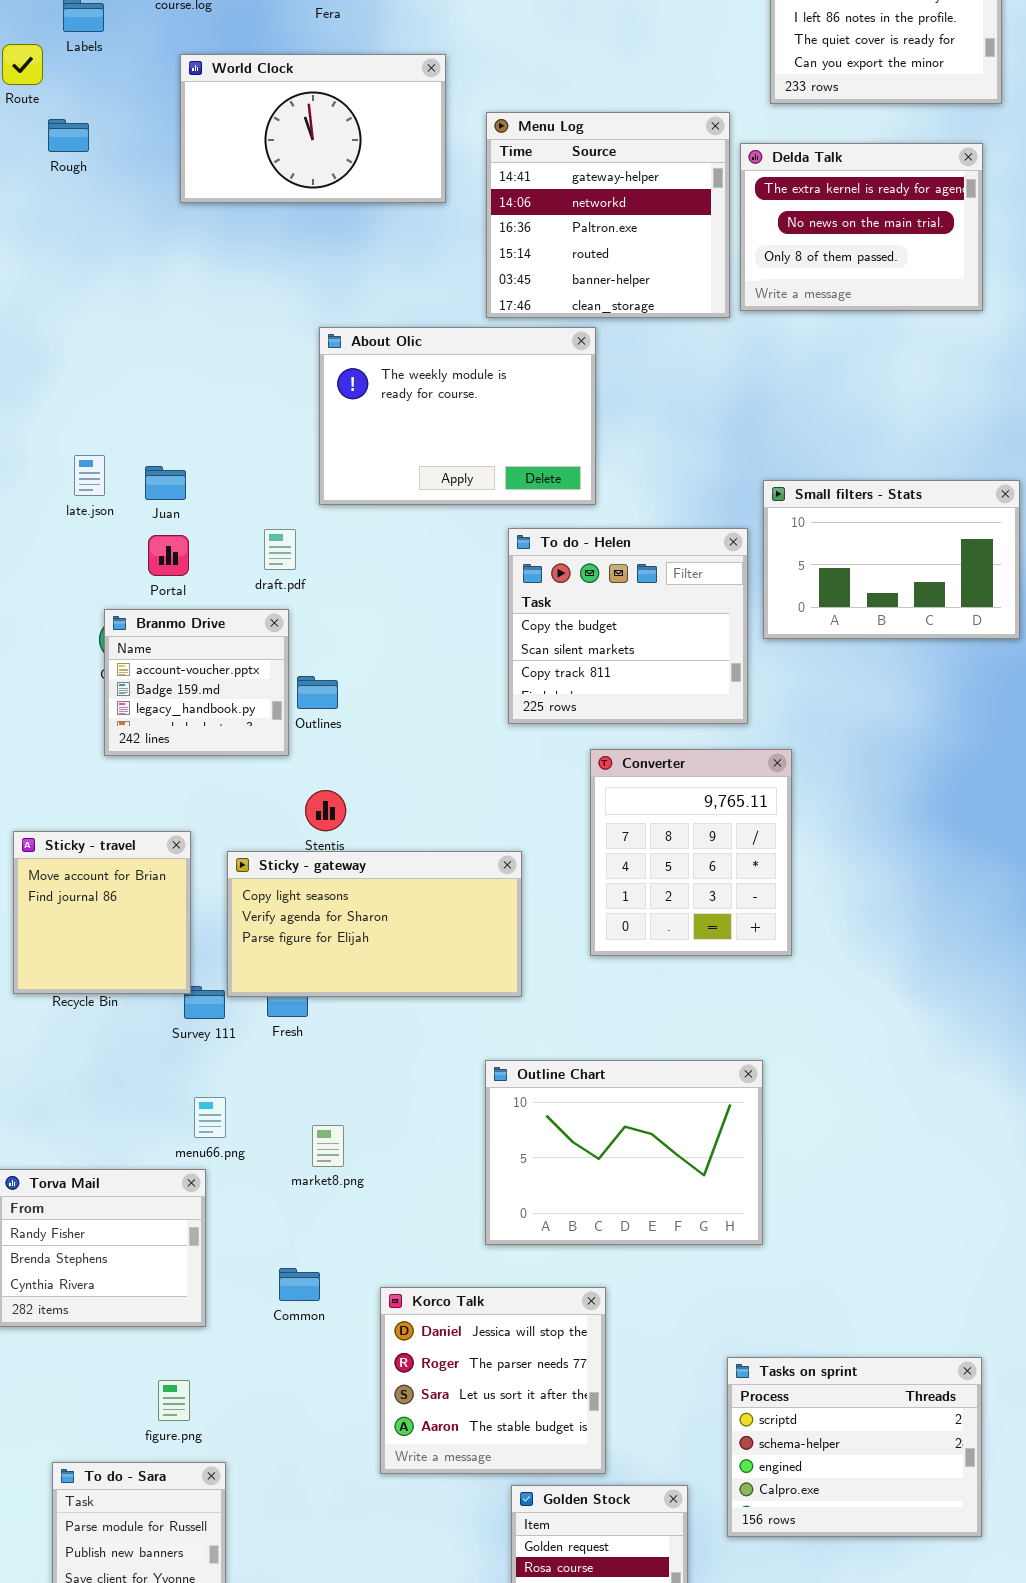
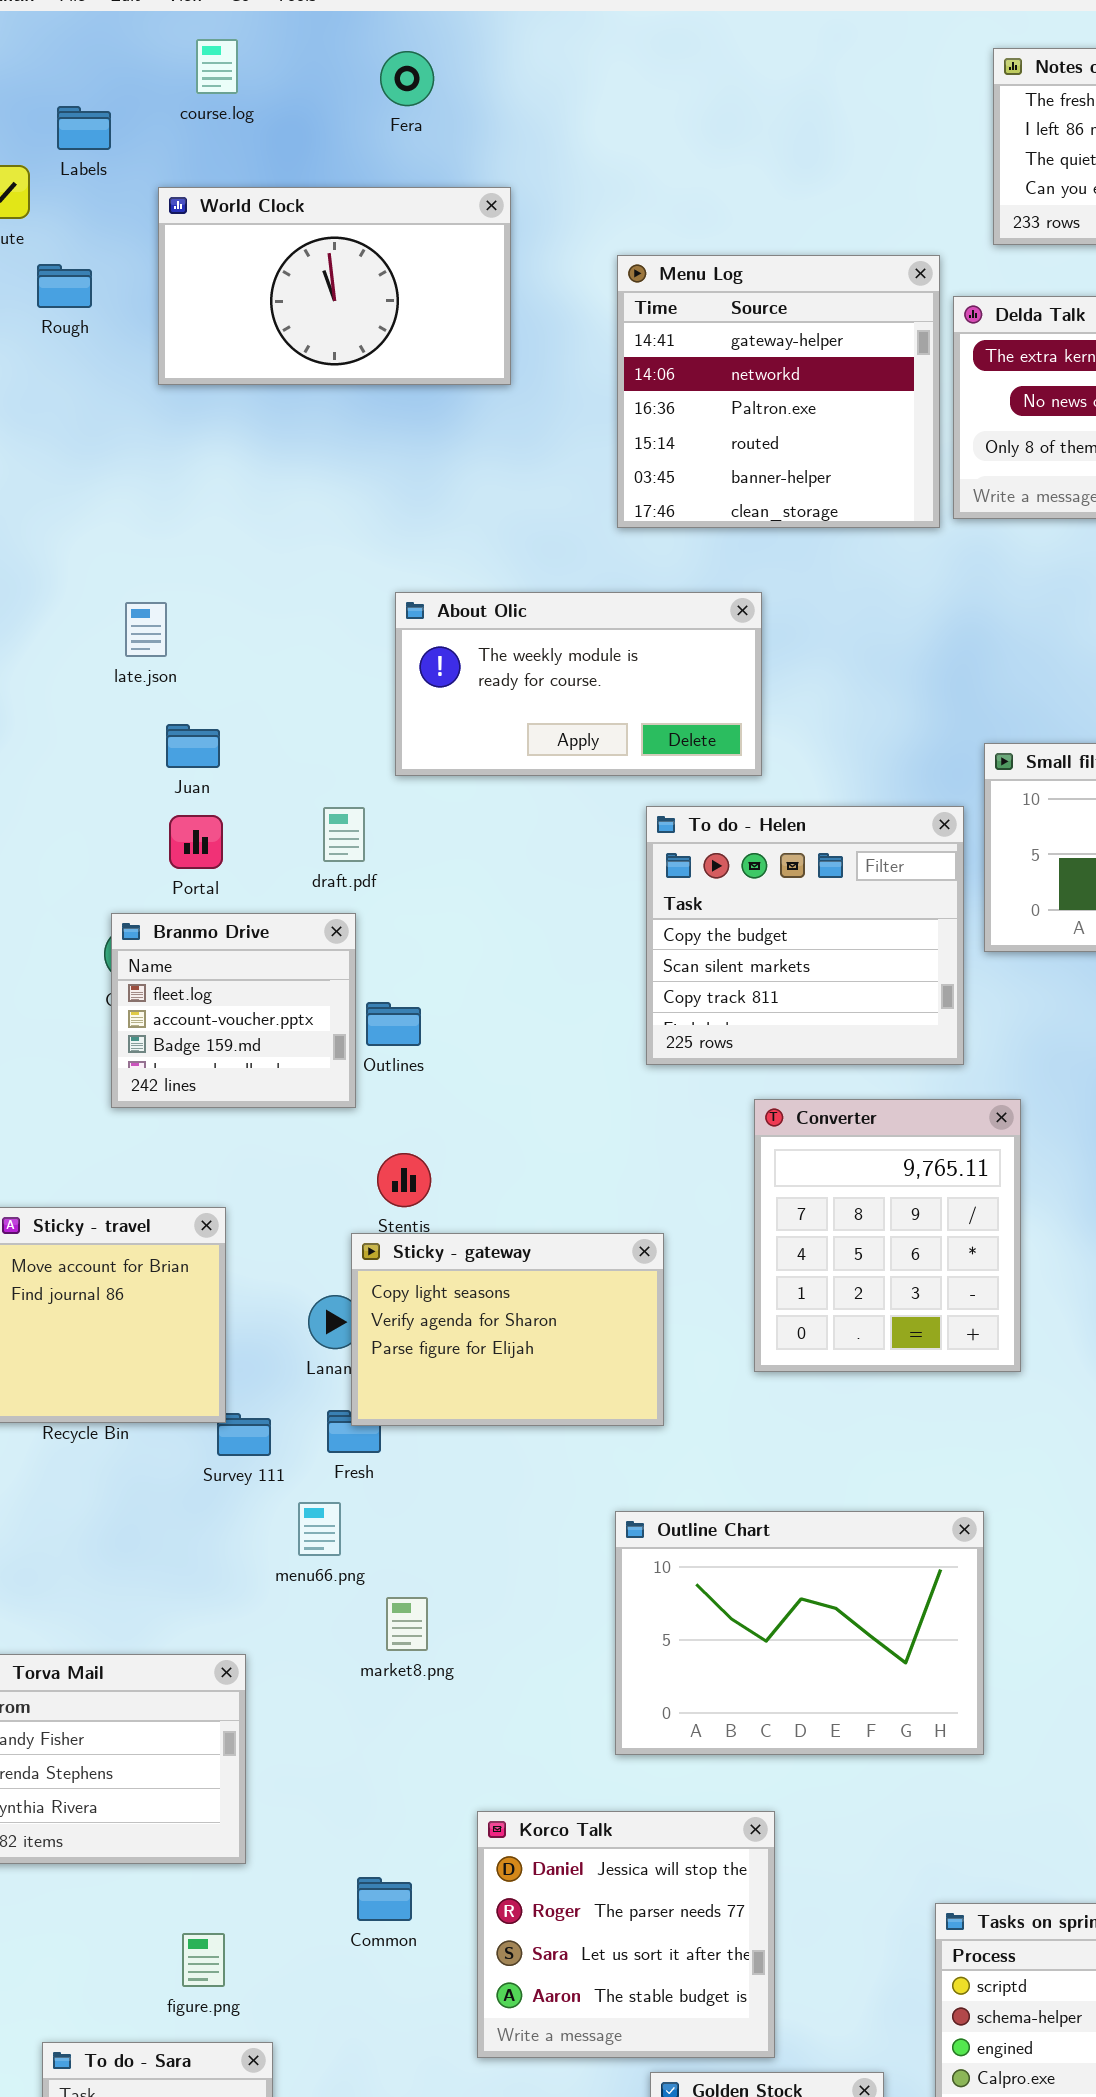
World Clock: [180,54,446,203] -> [158,187,511,385], moved
About Olic: [319,327,596,505] -> [395,592,762,776], resized
late.json: [74,455,105,496] -> [125,602,167,657], moved
Branmo Drive: [104,609,289,756] -> [111,913,356,1108], scrolled up 1 row
Sticky - gateway: [227,851,522,997] -> [351,1233,664,1426], resized
menu66.png: [194,1097,226,1138] -> [298,1502,341,1556], moved
Common: [279,1268,320,1301] -> [357,1877,412,1921], moved

